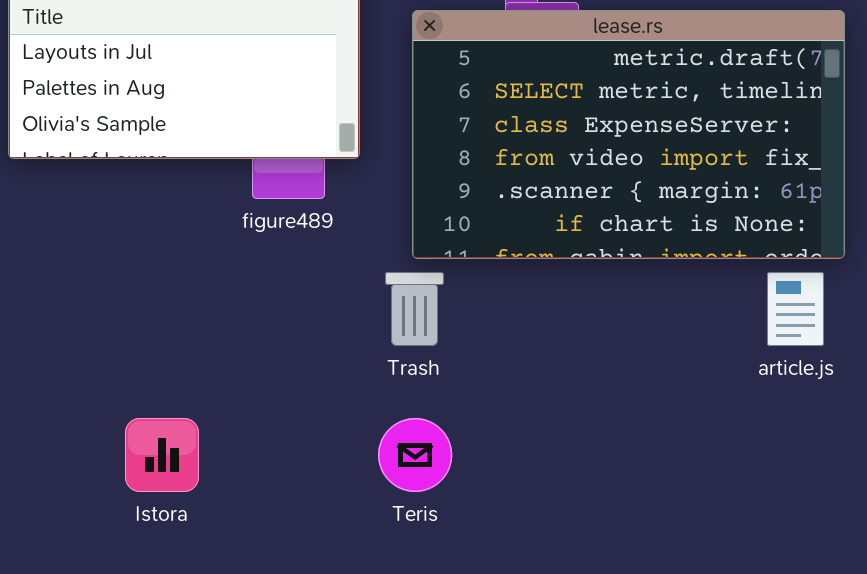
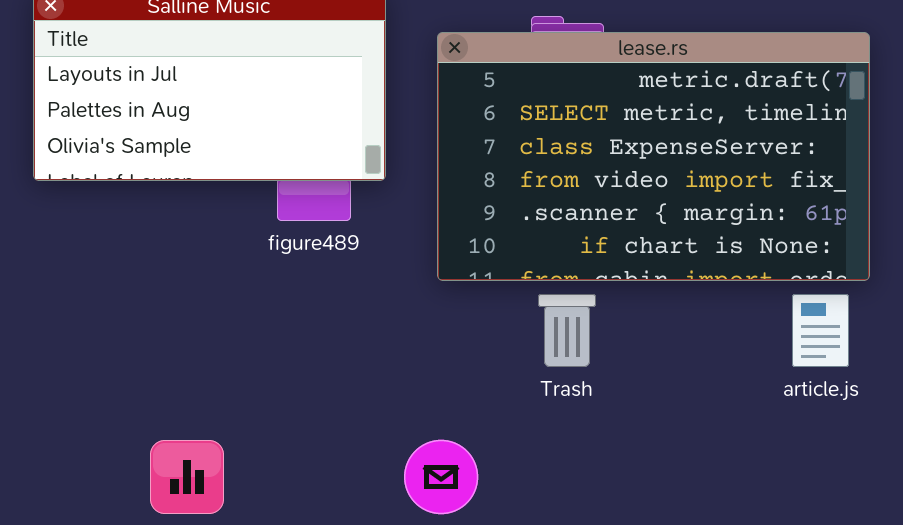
Trash: [385,272,444,346] -> [538,294,596,367], moved

